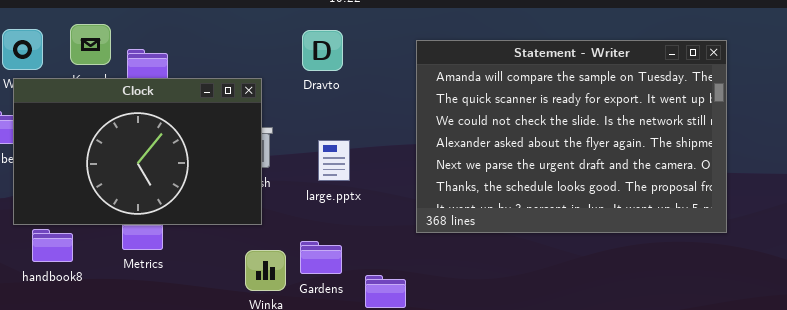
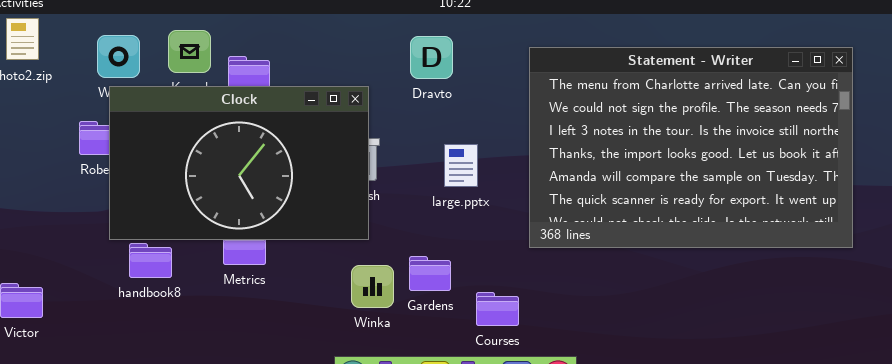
Statement - Writer: [416,40,727,233] -> [529,47,853,248], scrolled up 4 rows
large.pptx: [318,140,350,181] -> [444,144,478,187], moved

